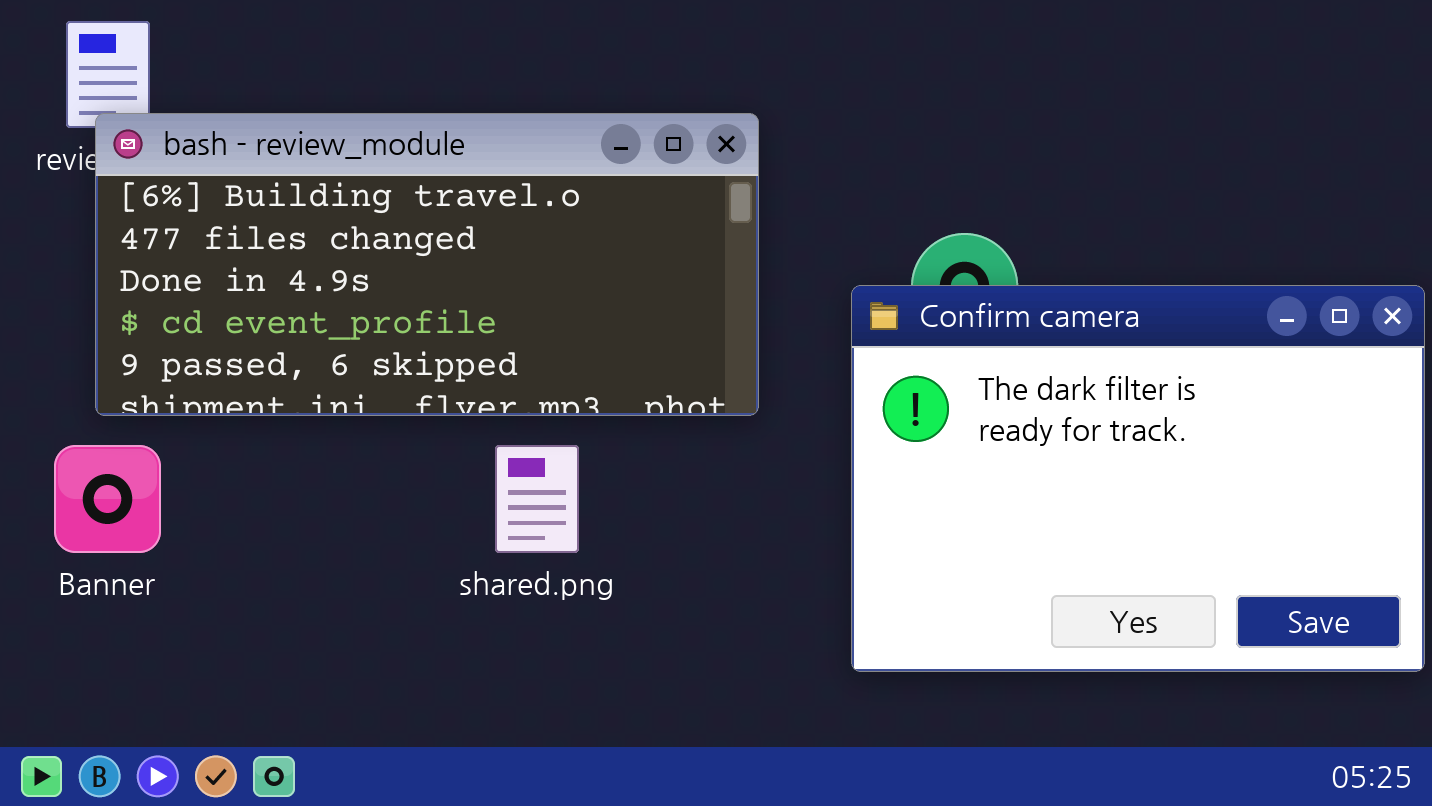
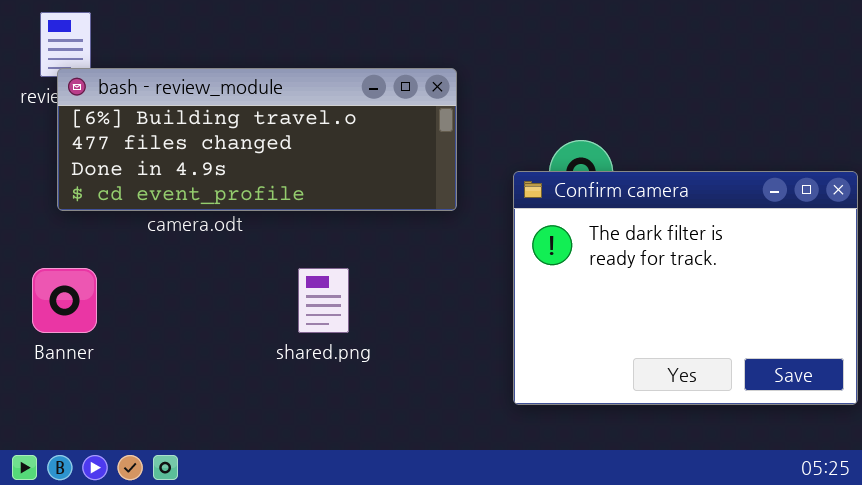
bash - review_module: [95,113,759,416] -> [57,68,457,211], resized

